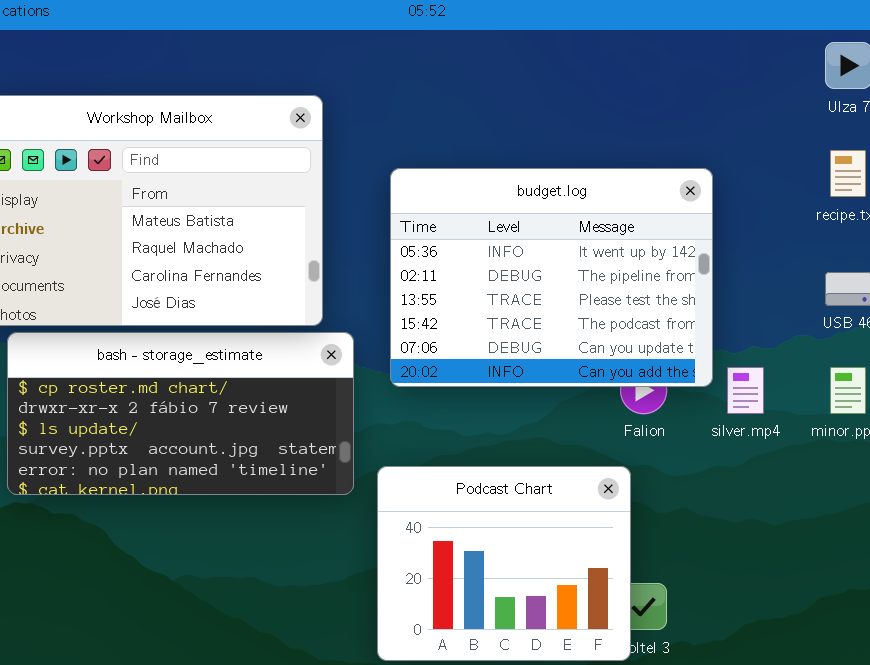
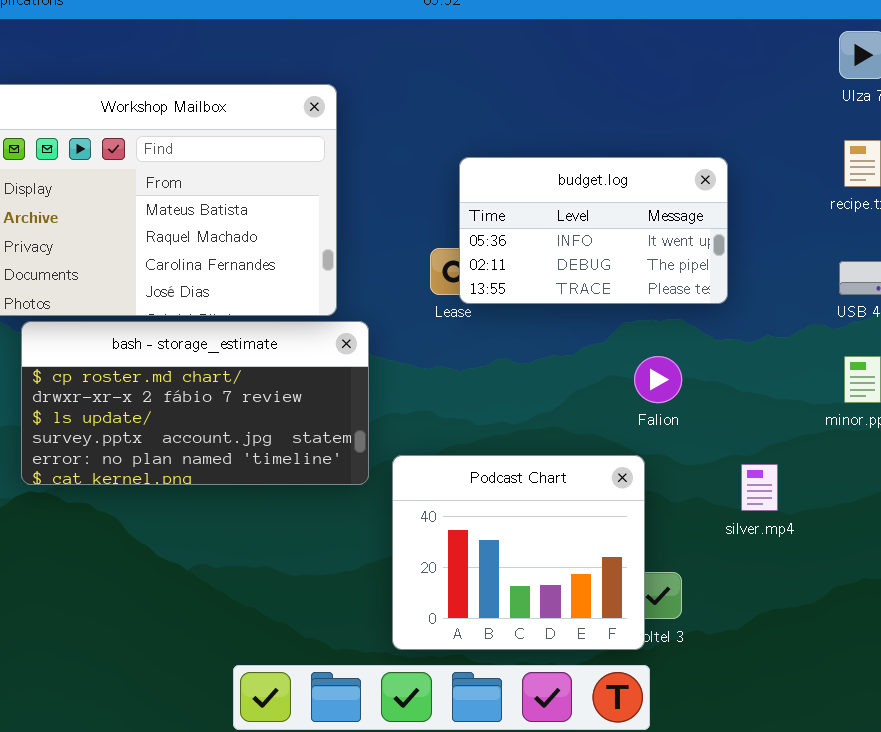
budget.log: [390,168,713,387] -> [459,157,728,304], resized
silver.mp4: [727,367,764,414] -> [741,464,778,511], moved

